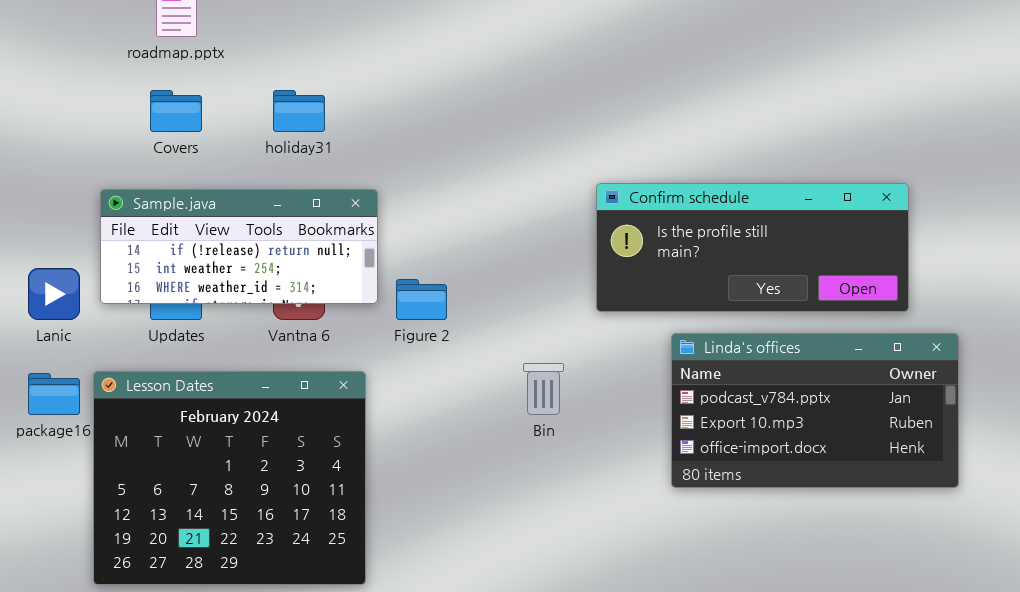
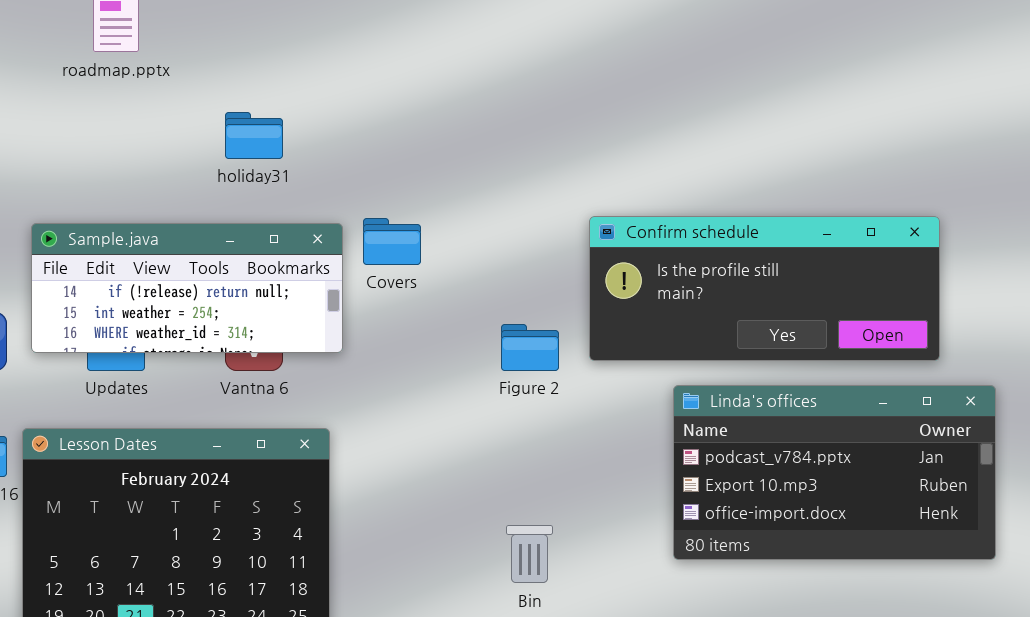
Covers: [150,90,202,132] -> [363,218,421,265], moved
Figure 2: [396,279,447,320] -> [501,324,559,371], moved
Bin: [523,363,564,415] -> [506,525,553,583], moved

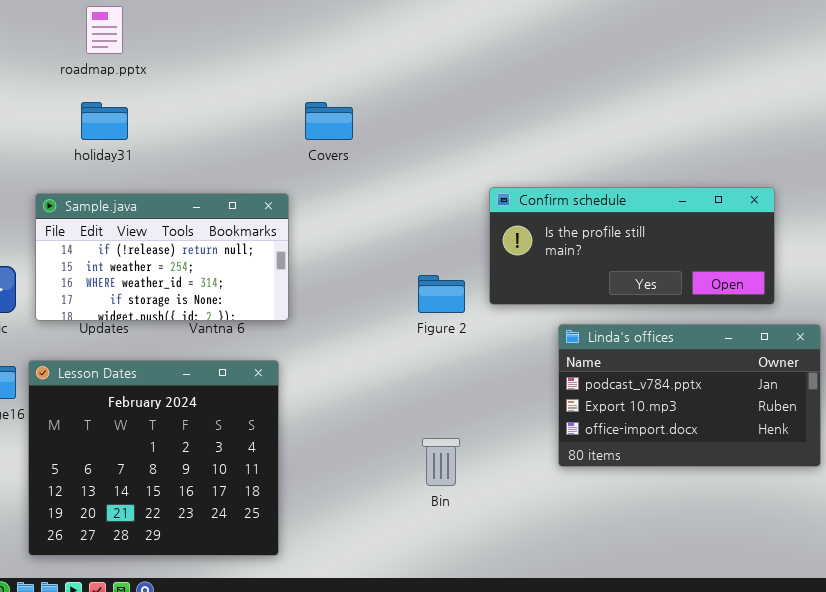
holiday31: [225,112,283,159] -> [81,102,128,140], moved
Covers: [363,218,421,265] -> [305,102,353,140], moved
Sample.java: [31,223,343,353] -> [35,193,289,321], resized

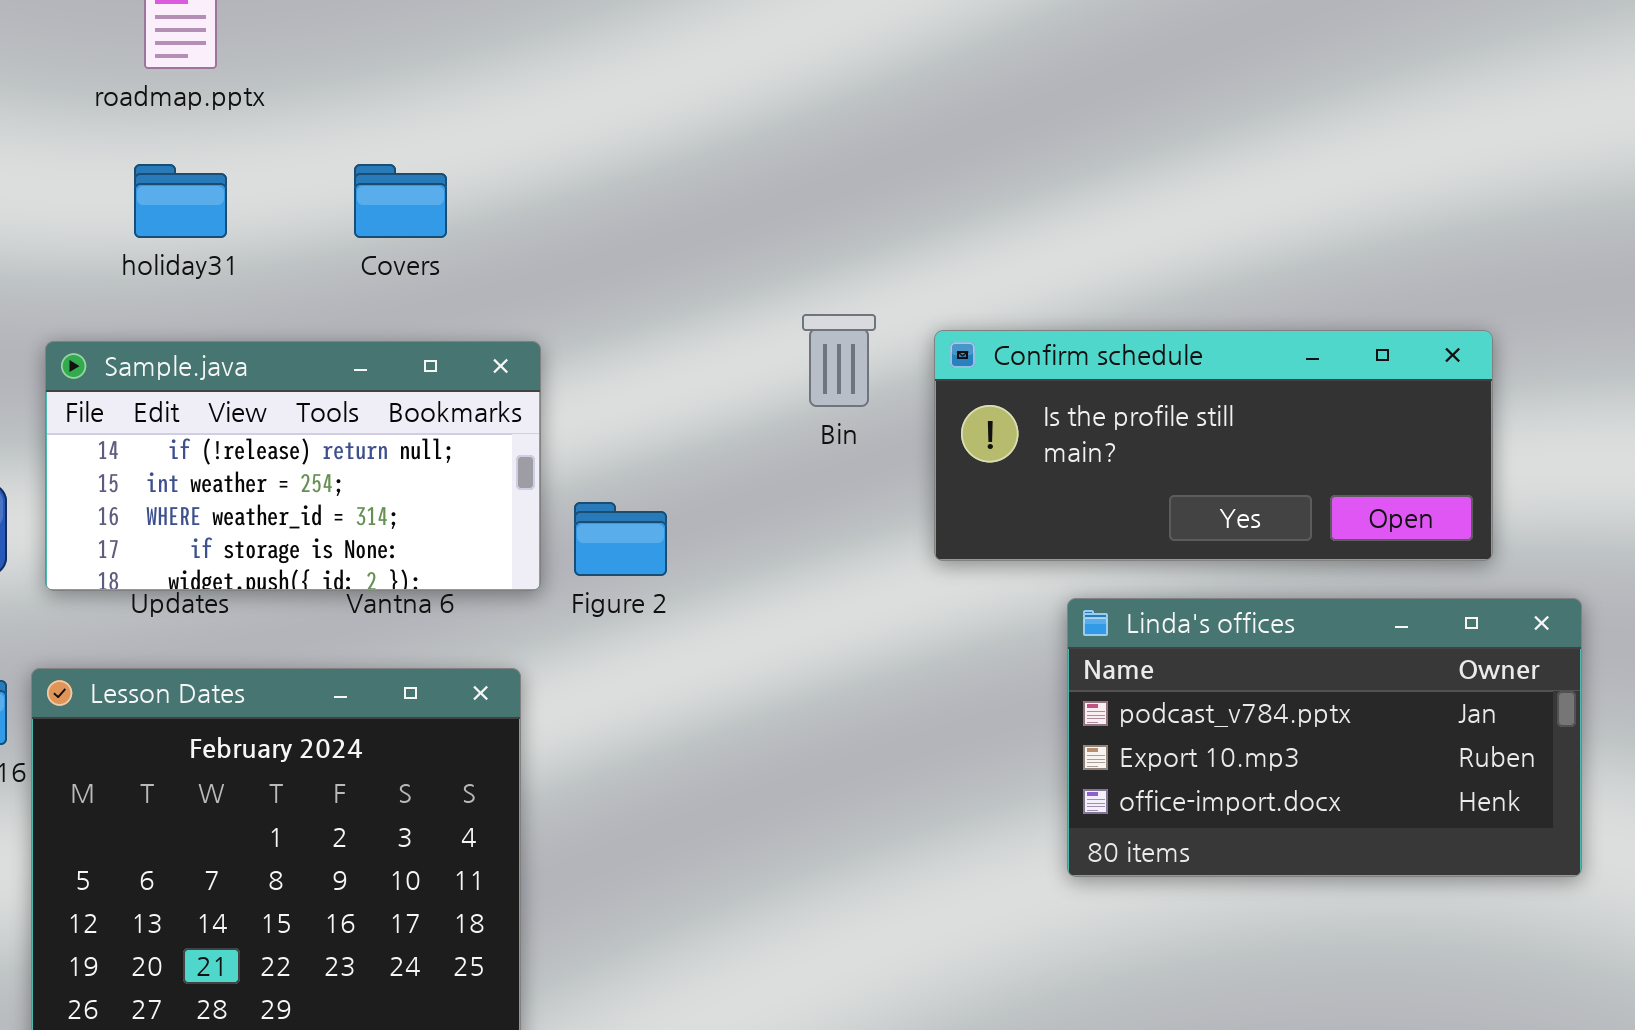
Covers: [305,102,353,140] -> [354,164,447,238], moved
Figure 2: [418,275,465,313] -> [574,502,667,576], moved
Bin: [422,438,460,486] -> [802,314,876,407], moved

